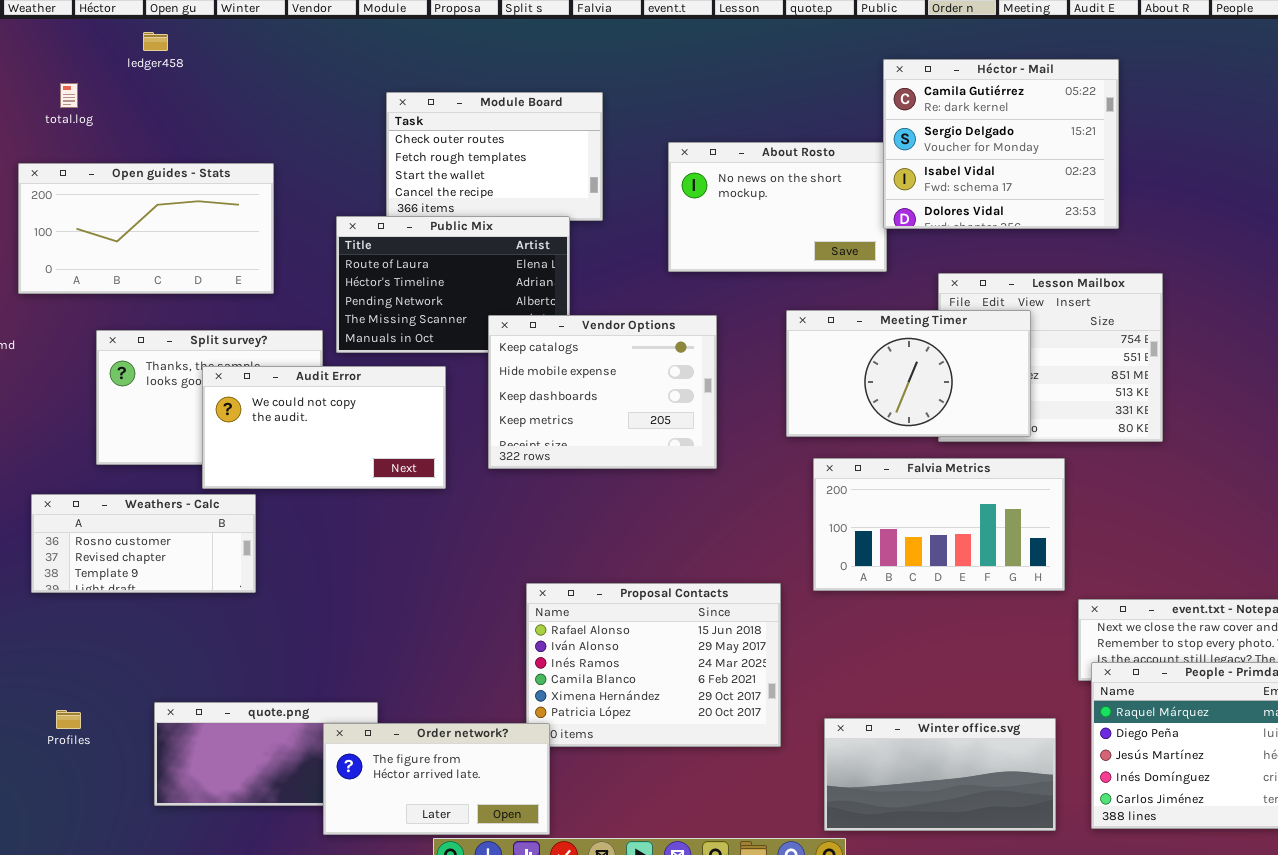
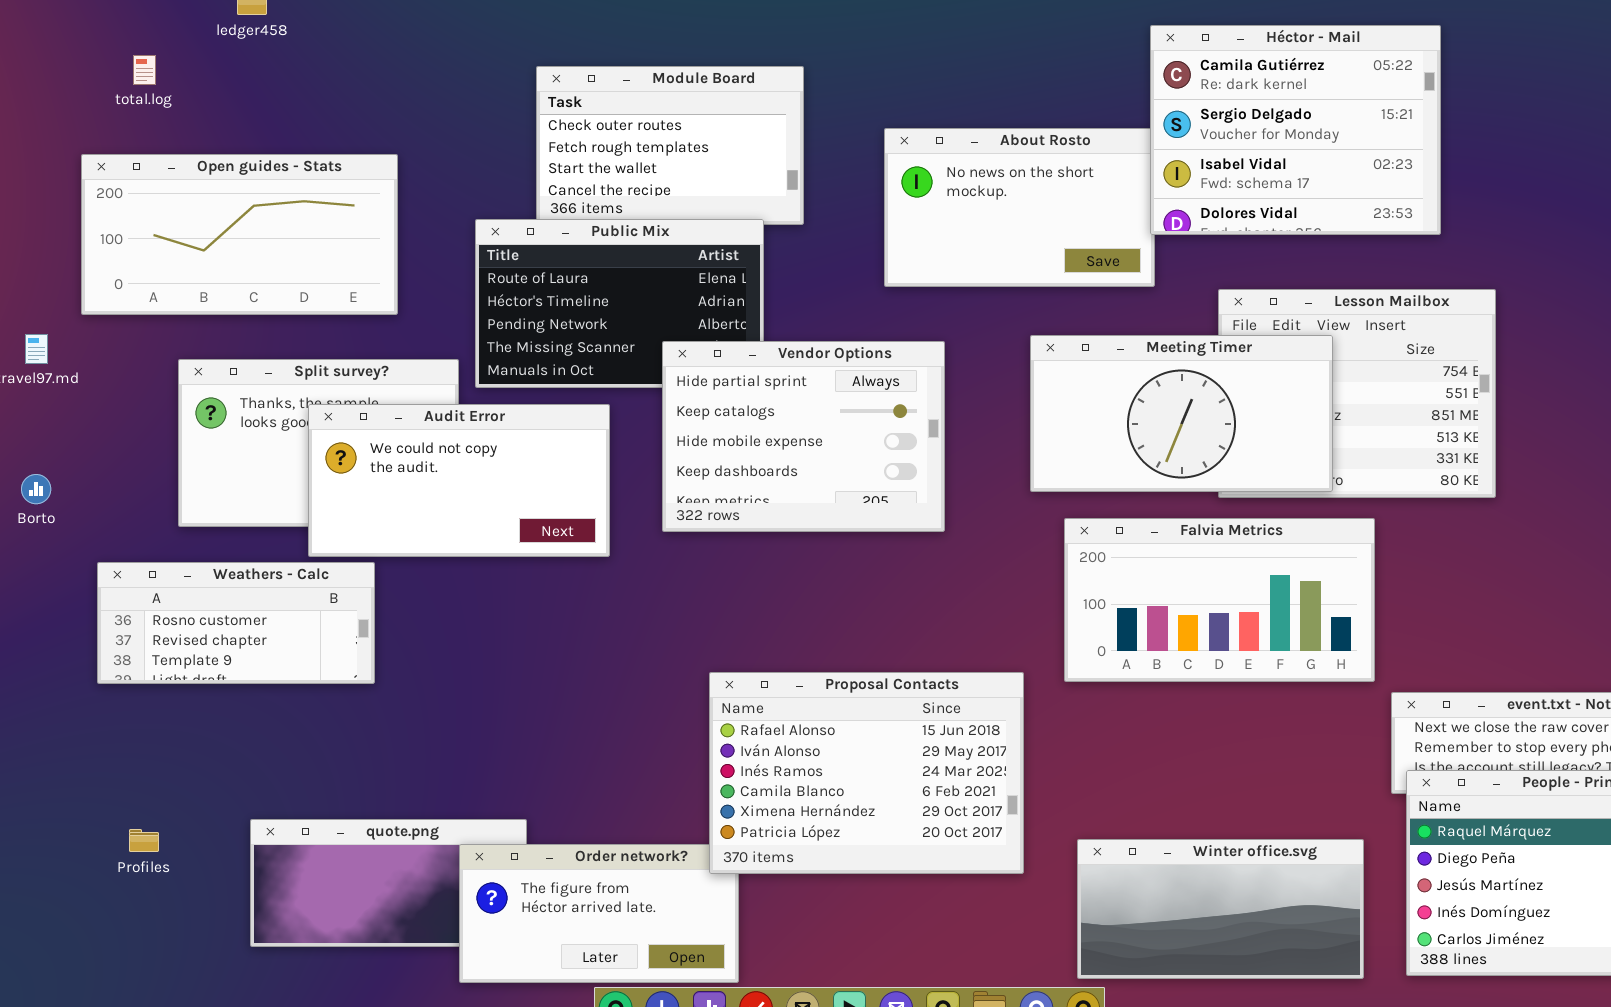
Vendor Options: [488,315,717,469] -> [662,341,945,532], scrolled up 1 row
Proposal Contacts: [526,583,781,747] -> [709,672,1024,874], raised

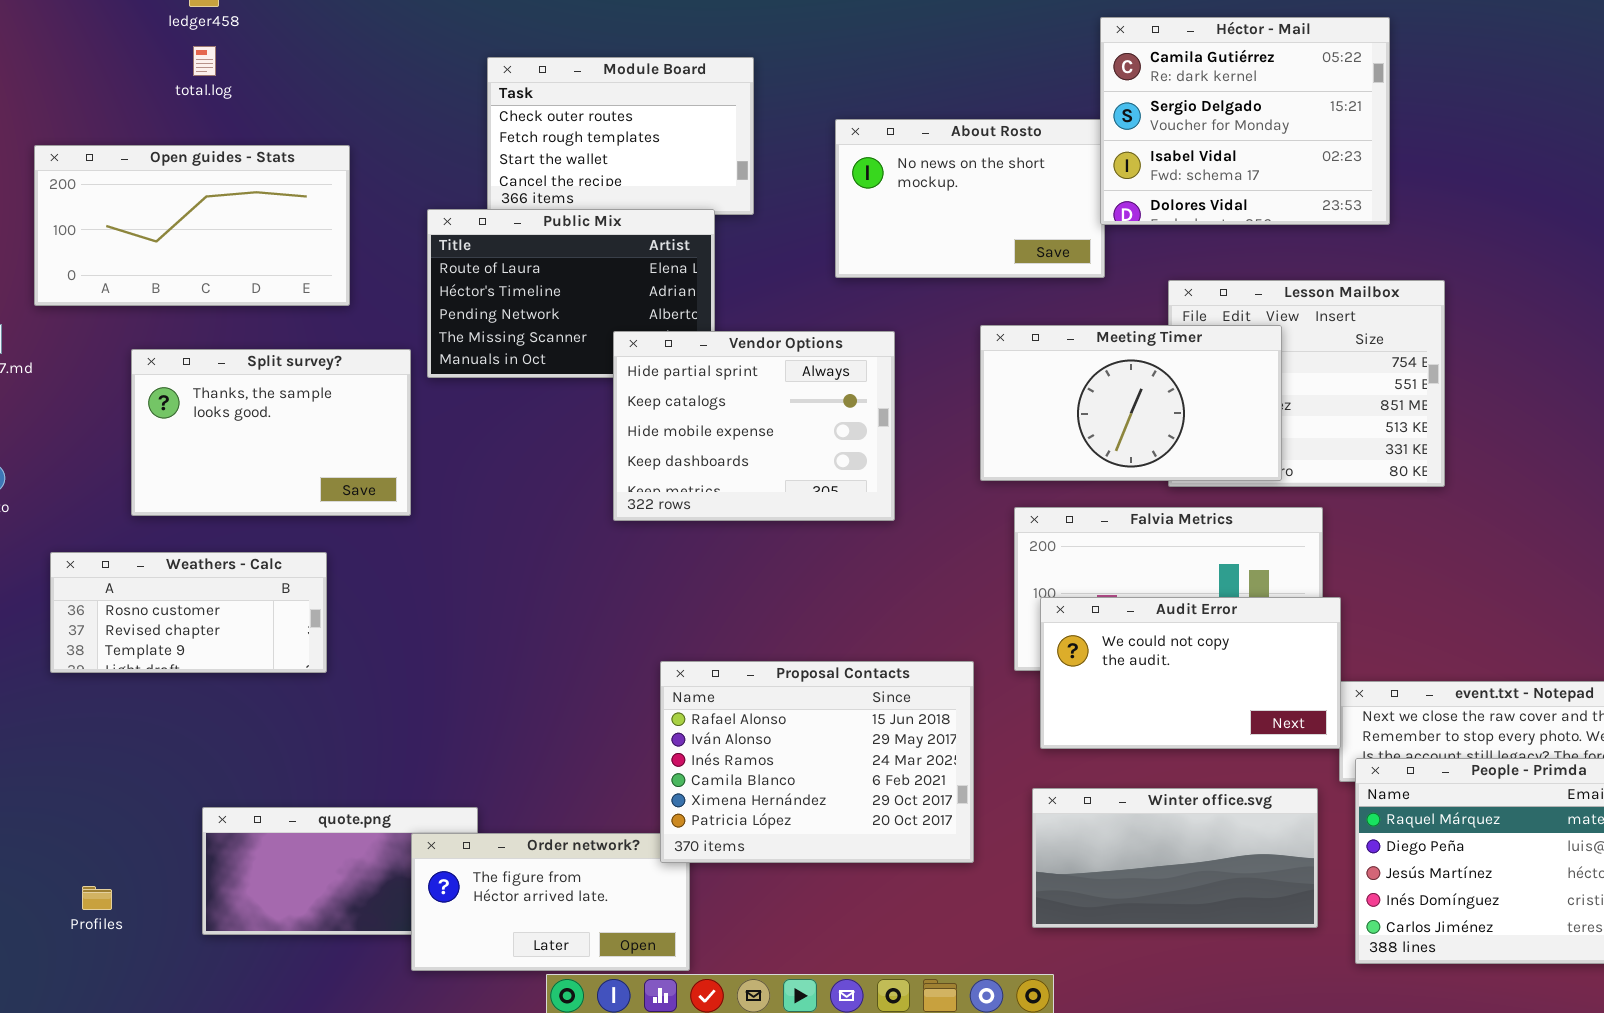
total.log: [133,55,156,85] -> [193,46,216,76], moved
Audit Error: [308,404,610,557] -> [1040,597,1341,749], moved
Profiles: [129,829,159,852] -> [82,886,112,910], moved
Winter office.svg: [1077,839,1364,979] -> [1032,788,1318,928], moved

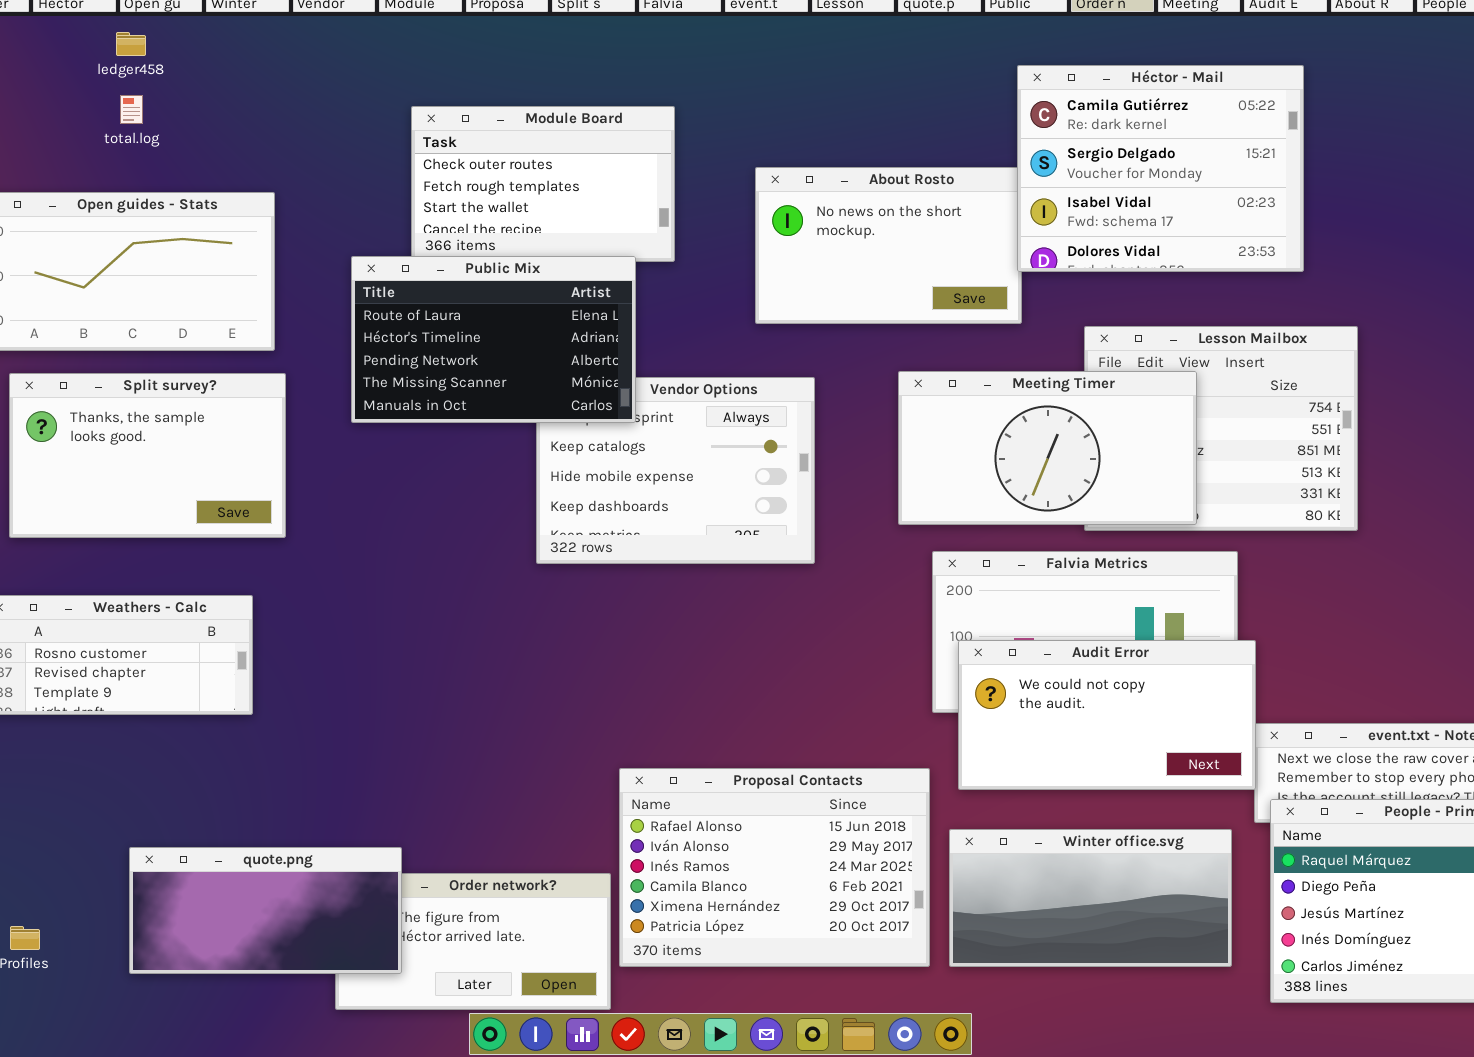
Public Mix: [427,209,715,378] -> [351,256,636,423], raised
Split survey?: [131,349,411,516] -> [9,373,286,538], moved
Proposal Contacts: [660,661,974,863] -> [619,768,930,967], moved
quote.png: [202,807,478,935] -> [129,847,402,974], raised

